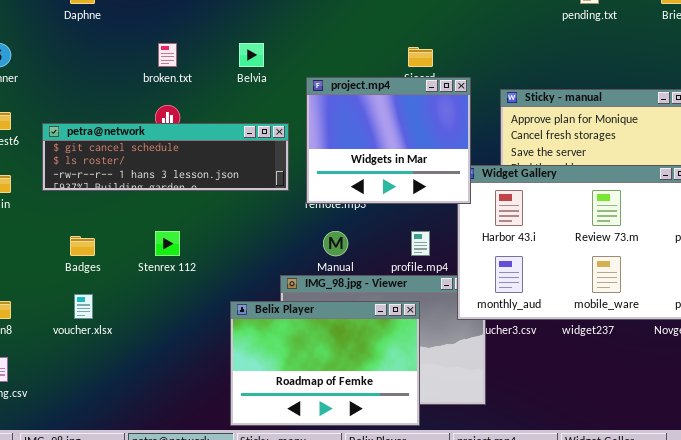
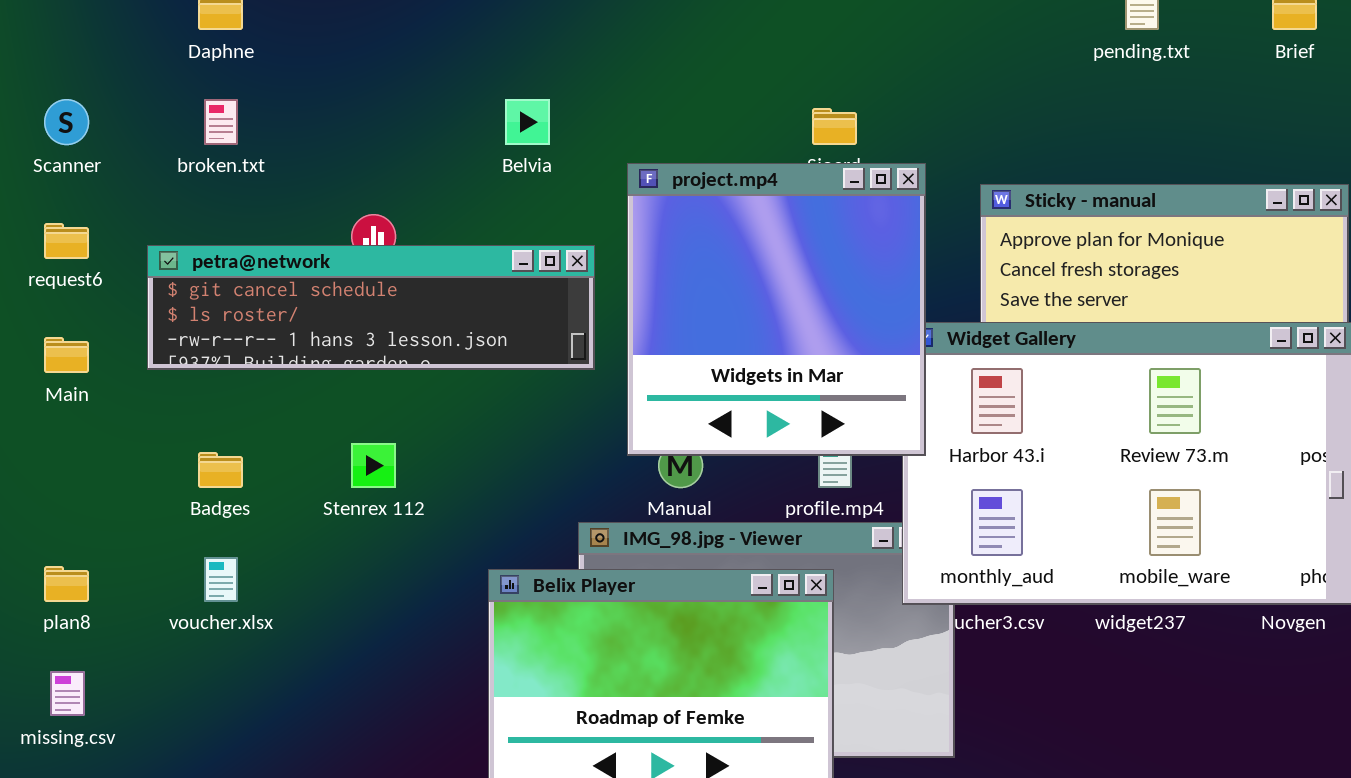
broken.txt: [158,43,177,67] -> [204,99,238,145], moved
project.mp4: [306,77,471,204] -> [627,163,926,456], resized

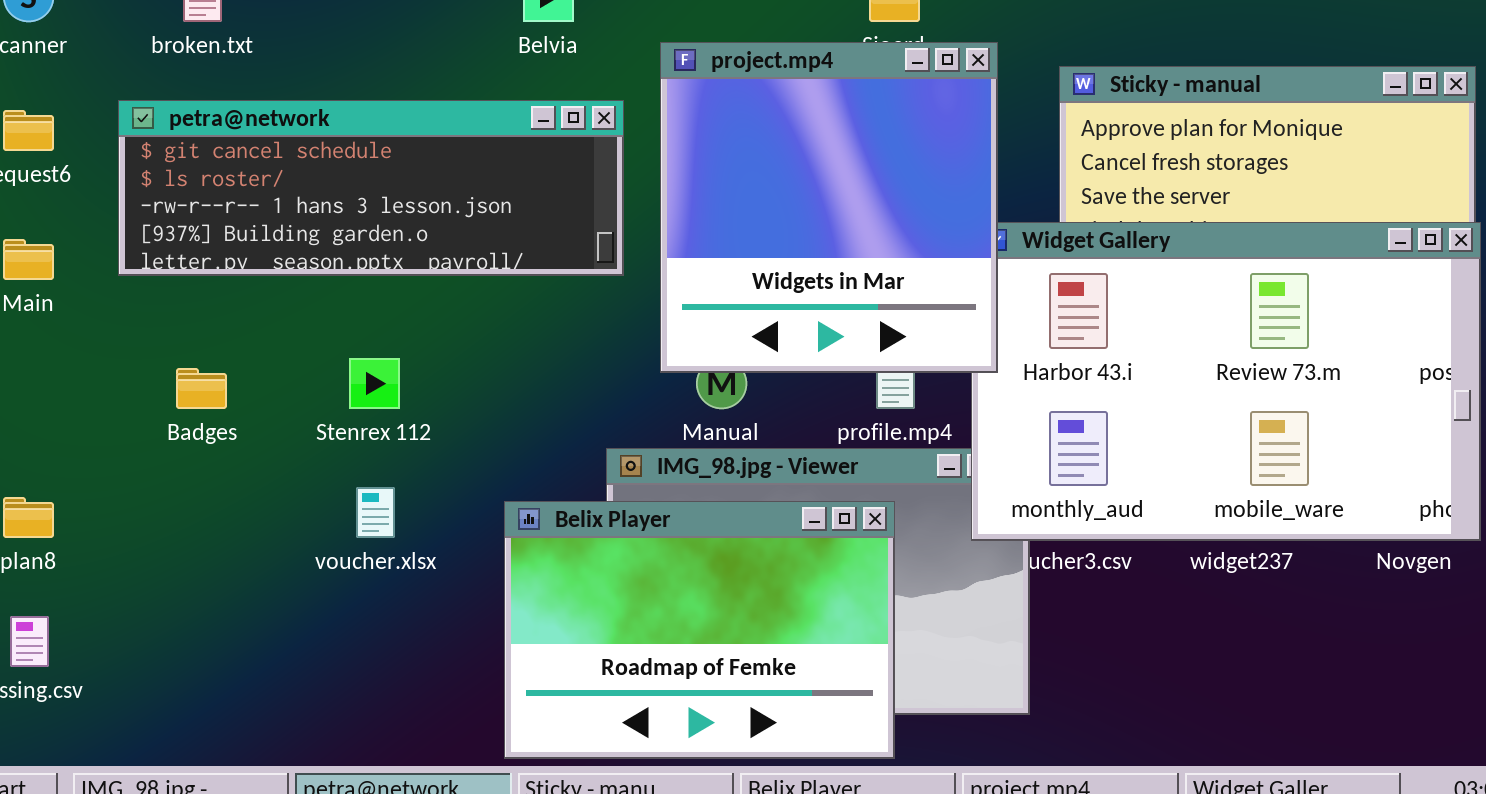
petra@network: [147,245,595,370] -> [118,100,624,276], resized
voucher.xlsx: [204,557,238,602] -> [356,487,395,538], moved

